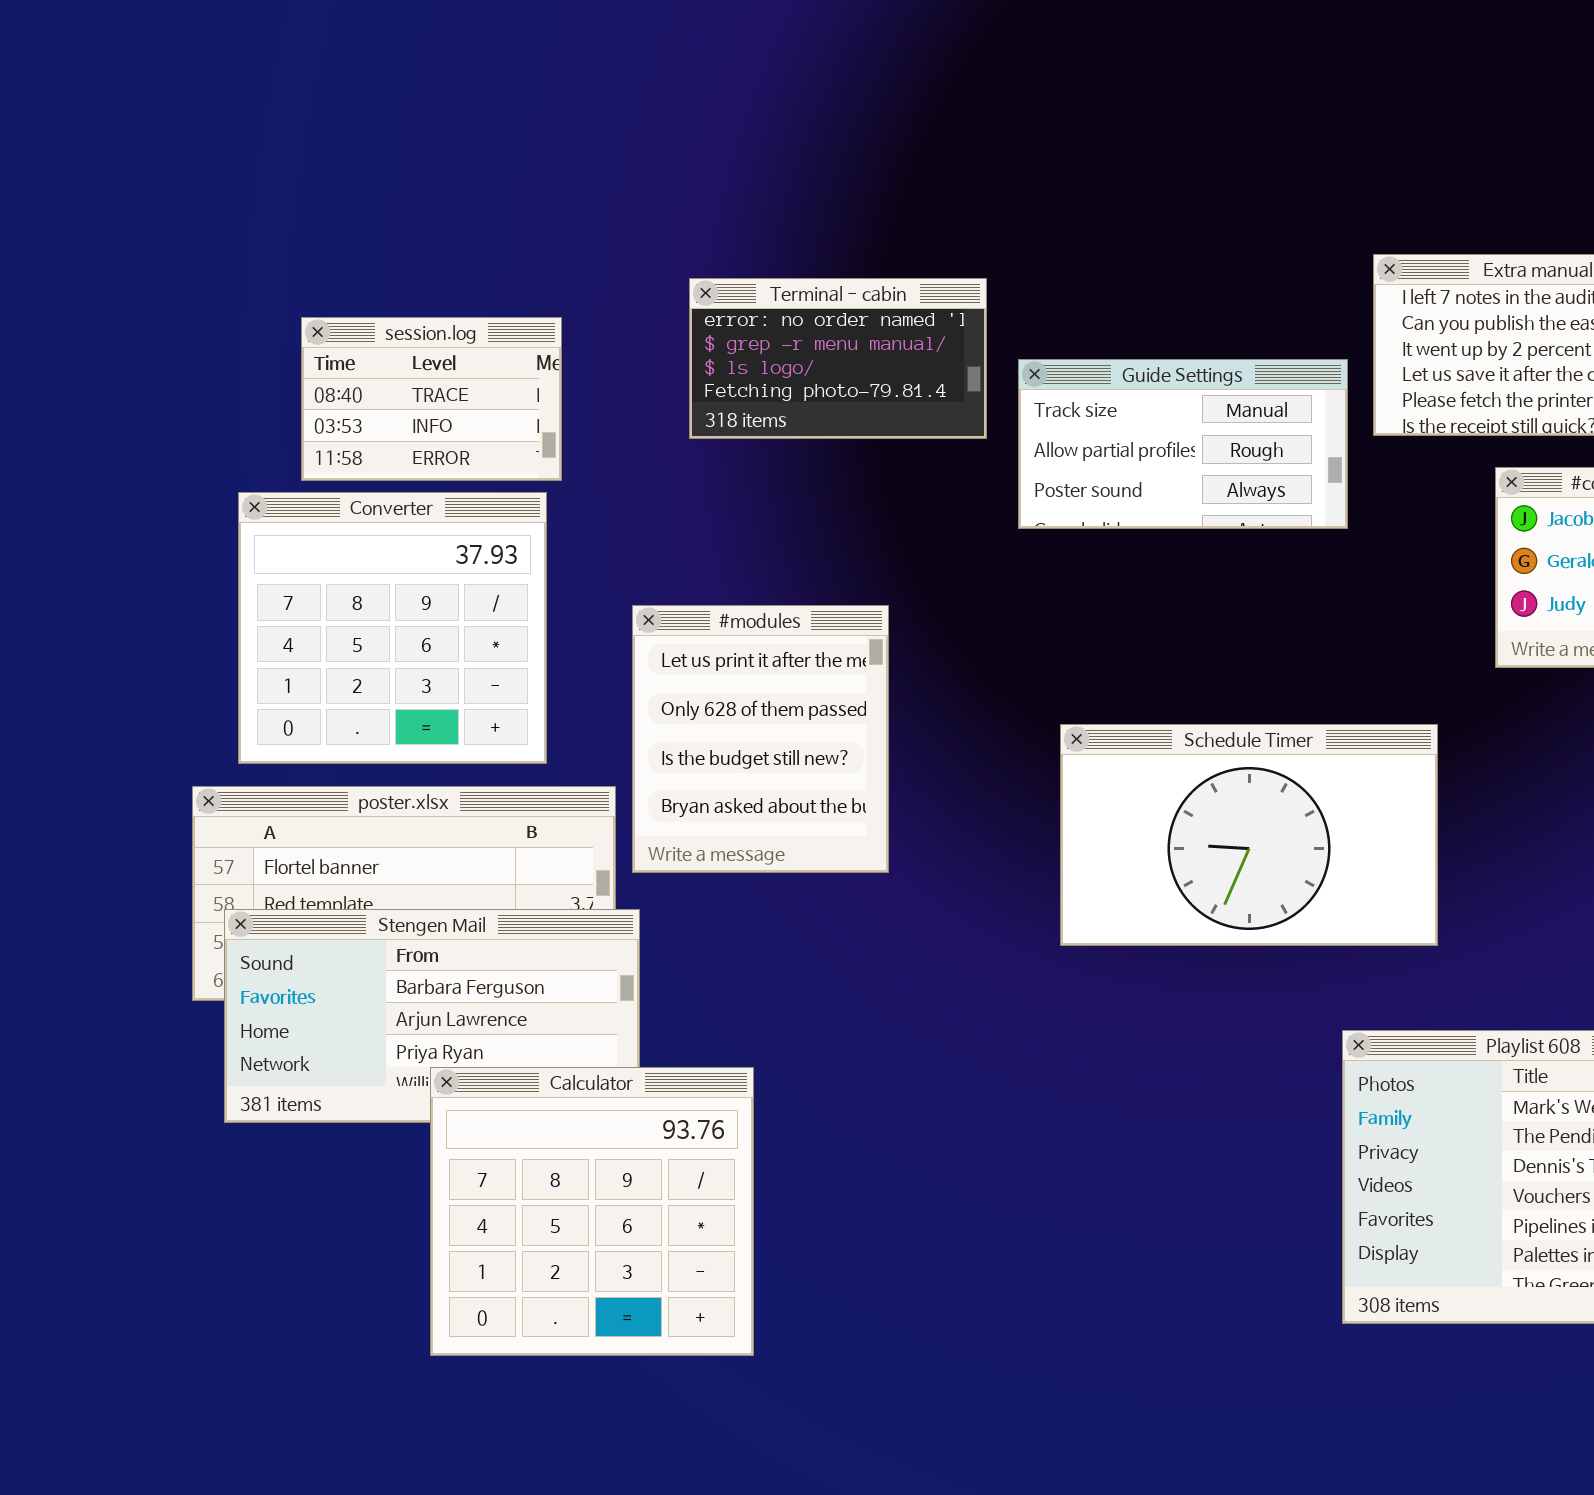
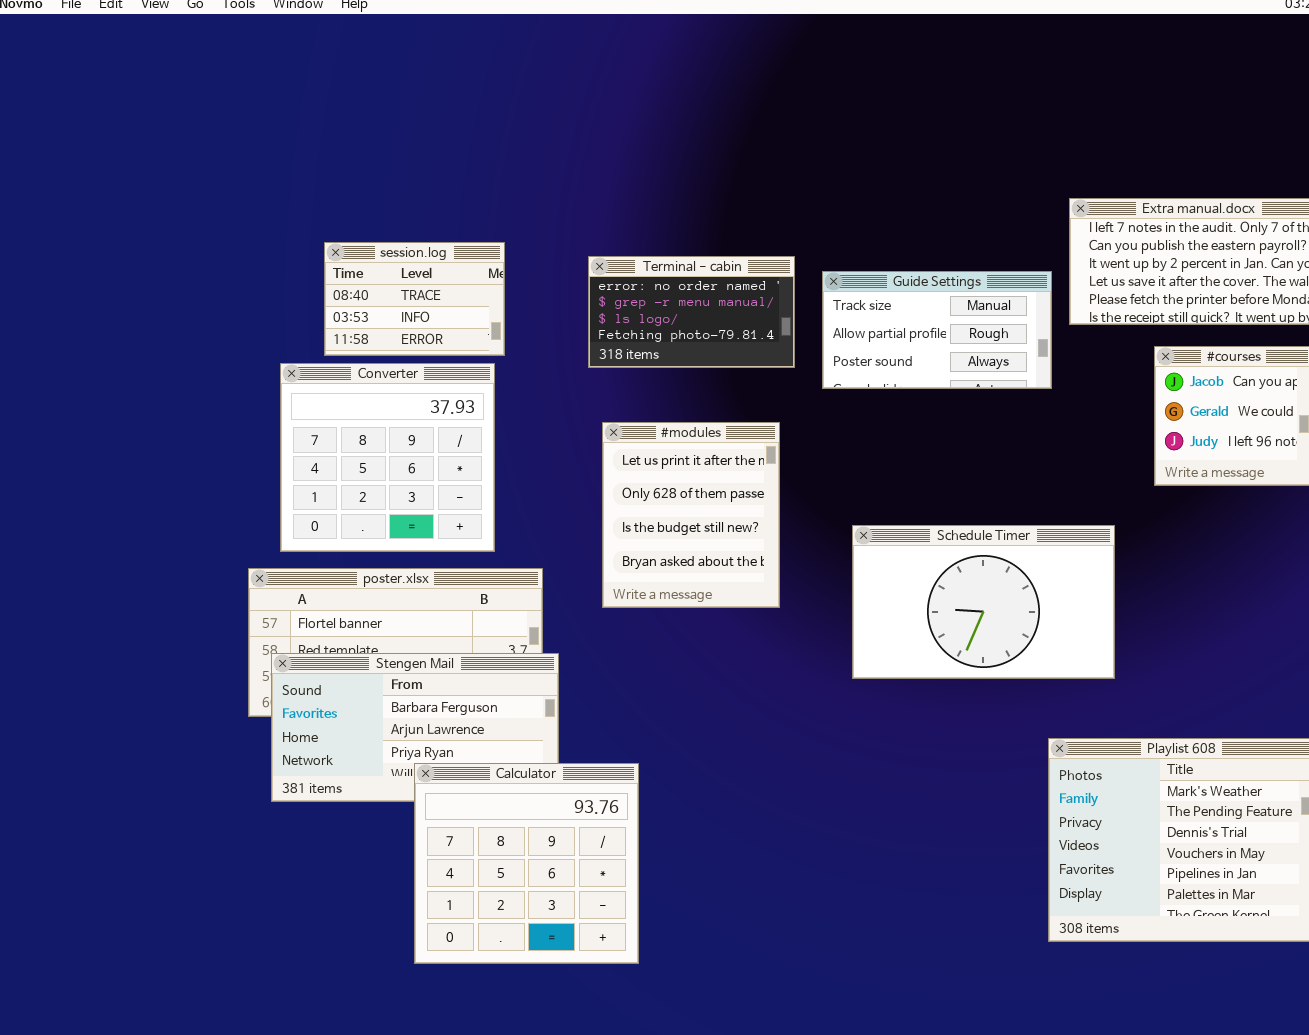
Terminal - cabin: [689,278,987,439] -> [588,256,795,368], moved
#modules: [632,605,889,873] -> [602,422,780,608], moved

